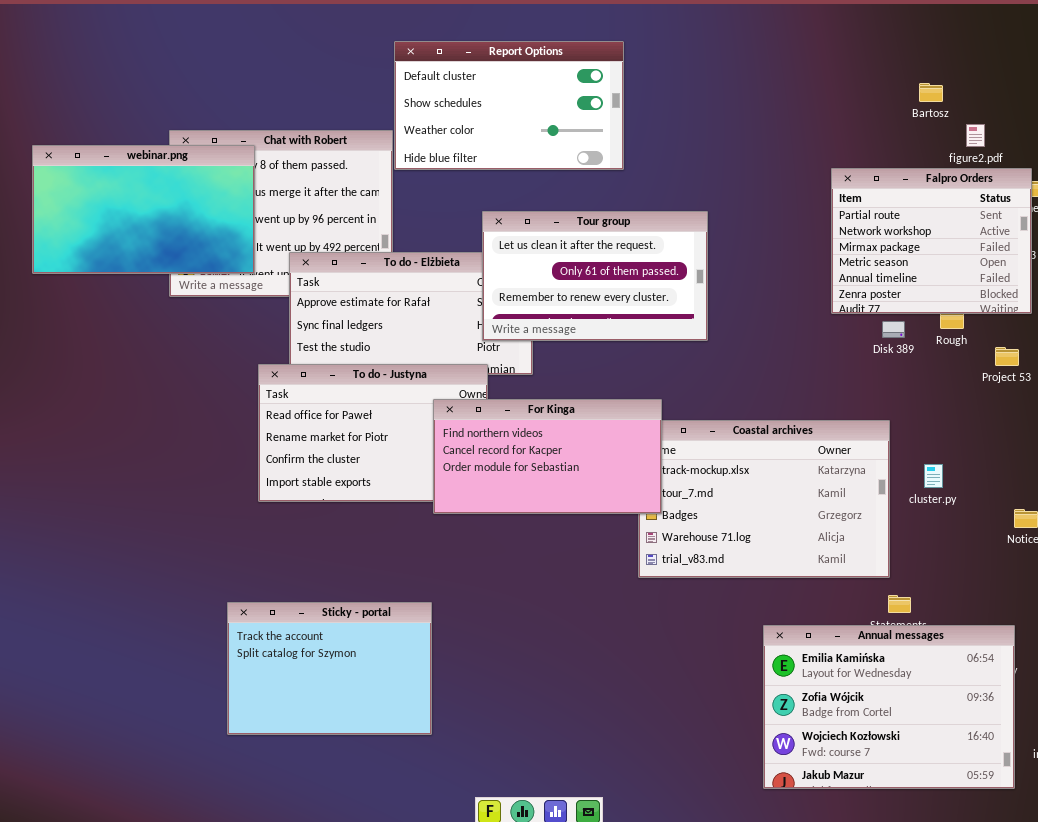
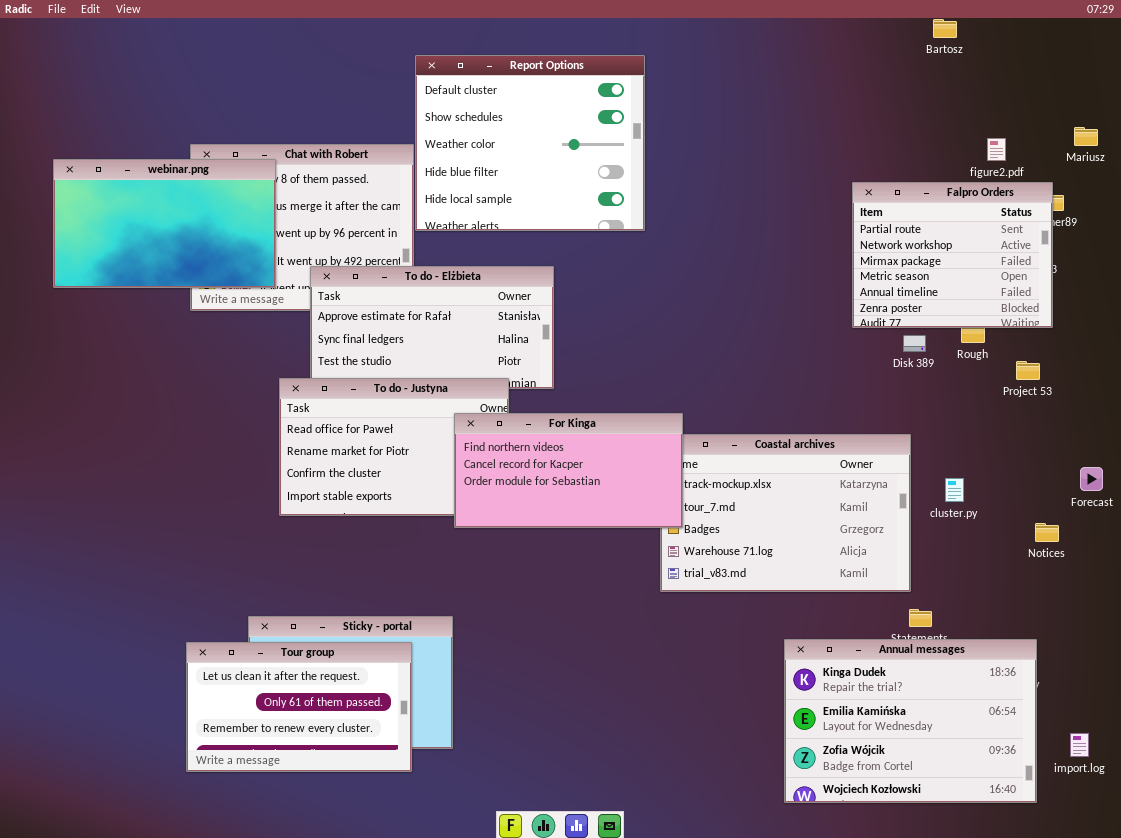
Report Options: [394,41,624,170] -> [415,55,645,231], resized
Bartosz: [919,83,943,102] -> [933,19,957,38], moved
Tour group: [482,211,708,341] -> [186,642,412,772], moved
Annual messages: [763,625,1015,789] -> [784,639,1037,803], scrolled up 1 row

